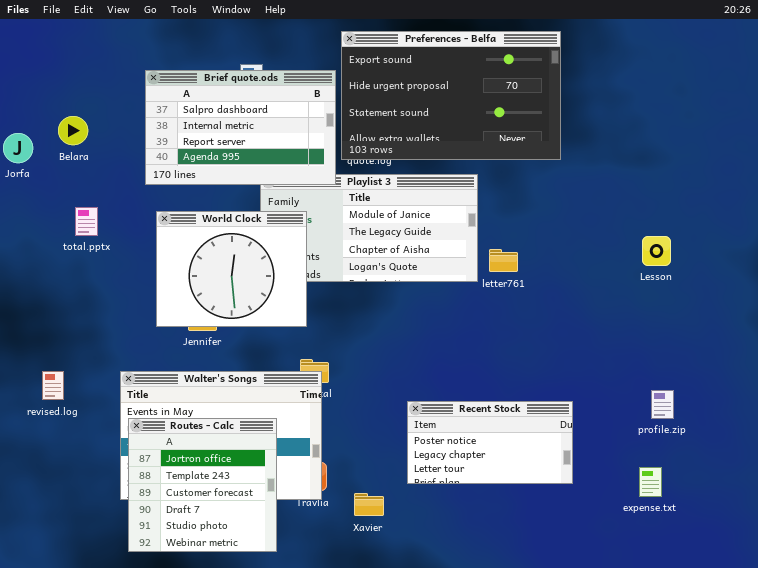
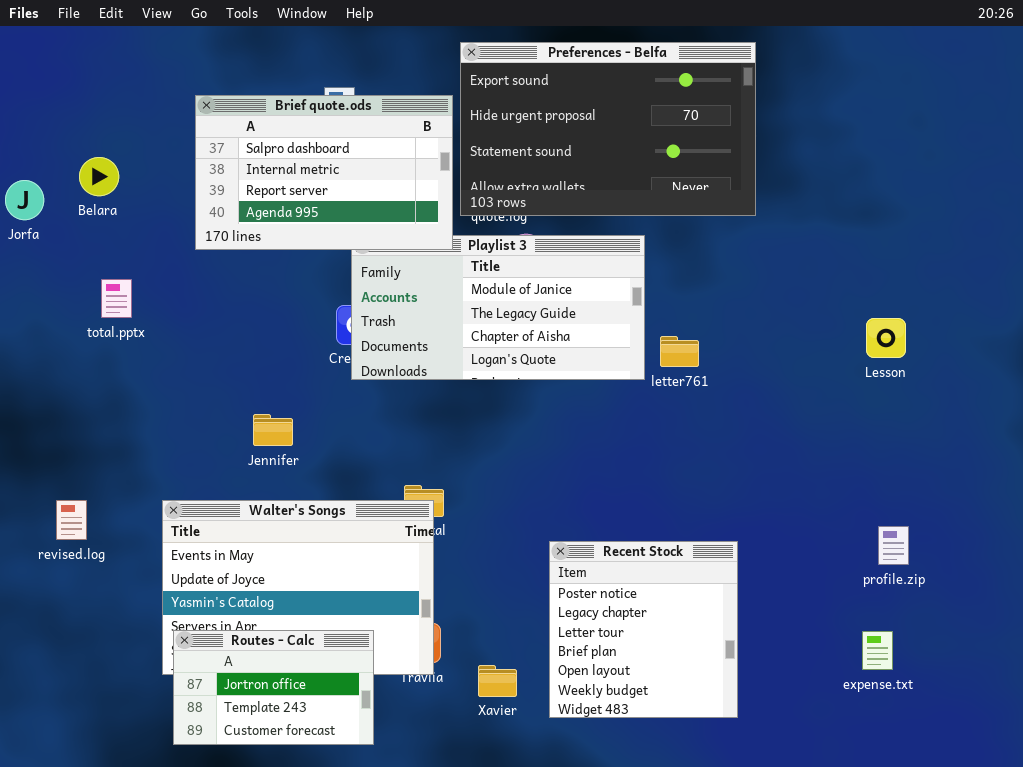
World Clock: [156,211,307,327] -> none, closed
Recent Stock: [407,401,573,484] -> [549,541,738,718], resized
Routes - Calc: [128,418,277,552] -> [173,630,374,745], resized

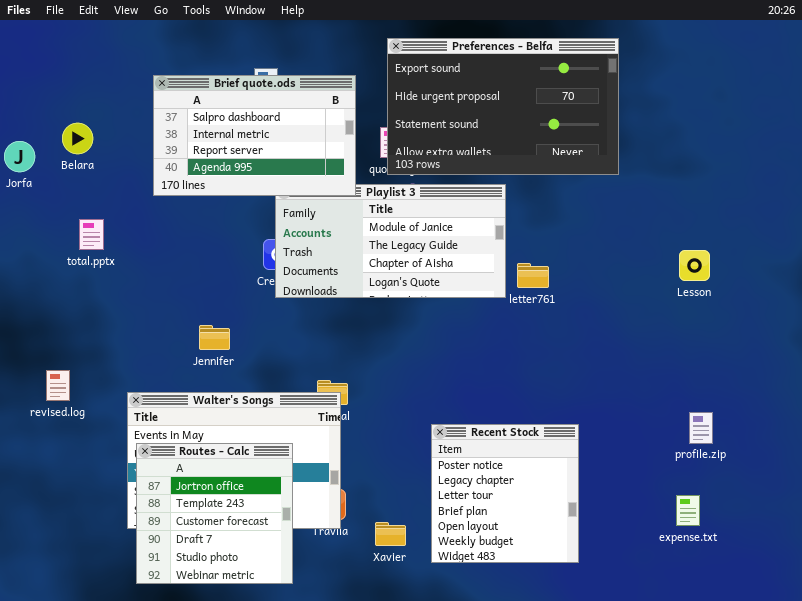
Preferences - Belfa: [460,42,756,216] -> [387,38,619,175], moved
revised.log: [56,500,87,540] -> [46,370,70,401], moved
Routes - Calc: [173,630,374,745] -> [136,443,293,584], resized

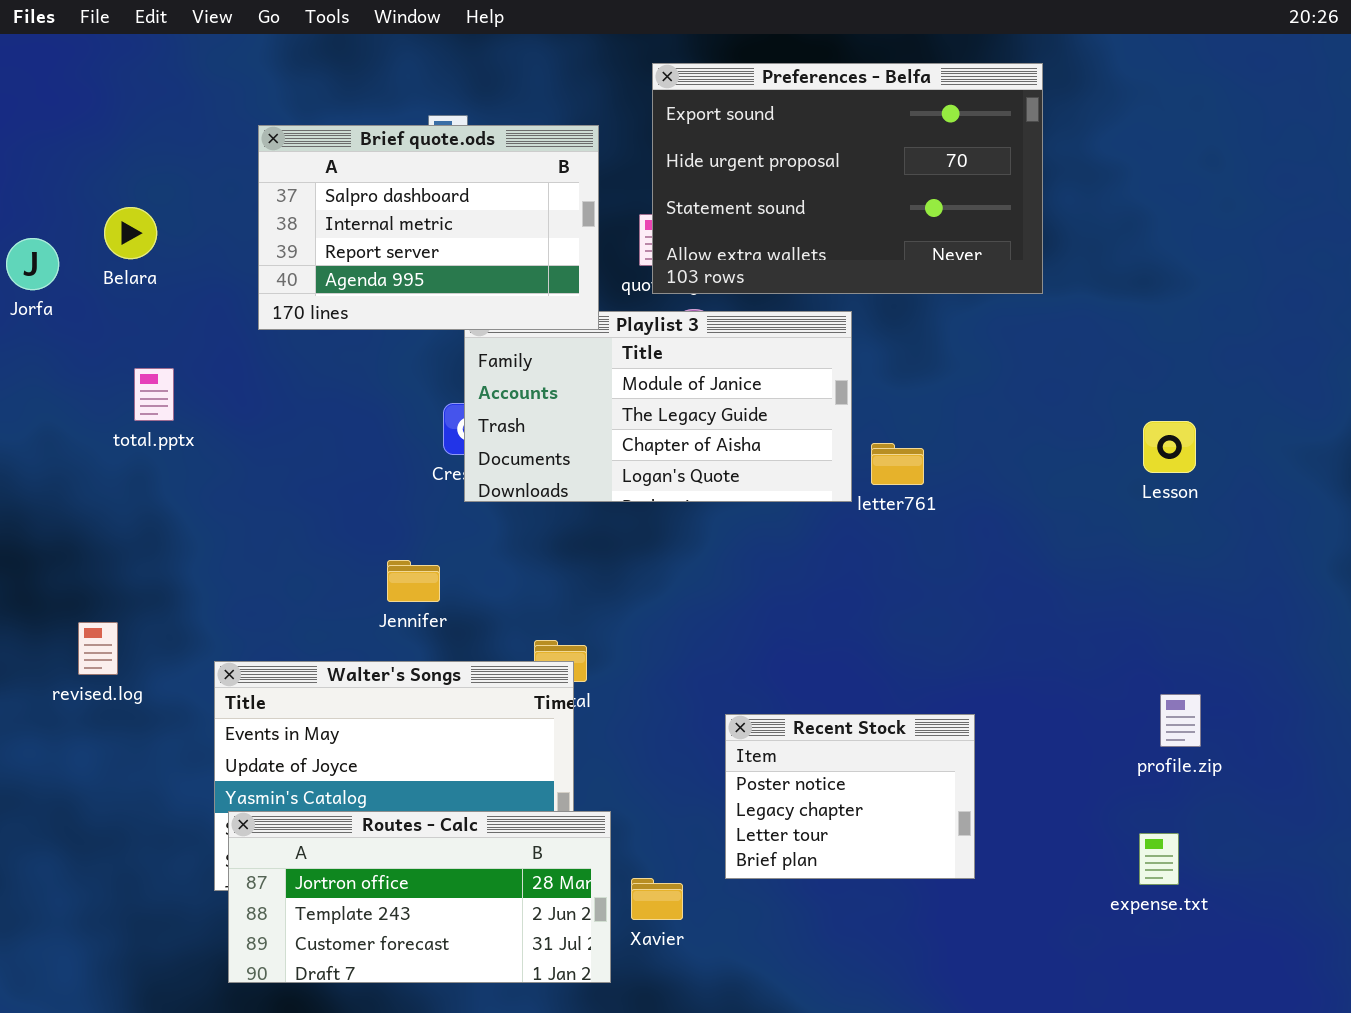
Jennifer: [199,325,230,350] -> [387,560,440,602], moved
Recent Stock: [431,424,579,563] -> [725,714,975,879], resized
Routes - Calc: [136,443,293,584] -> [228,811,611,983], resized

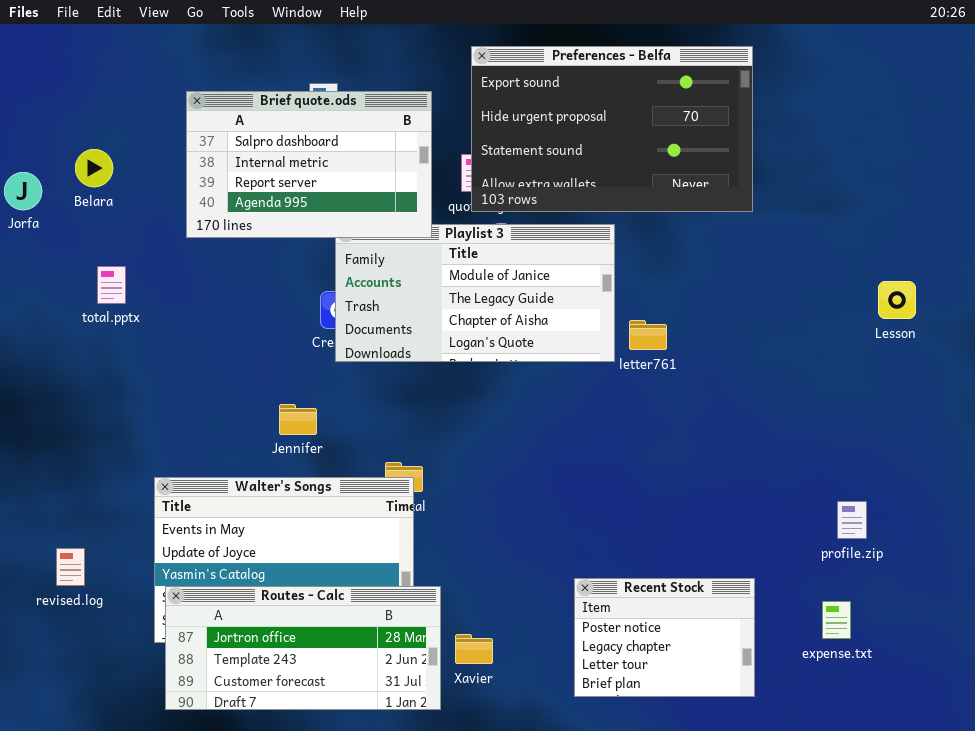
Lesson: [1143,421,1196,473] -> [878,281,916,319], moved
revised.log: [78,622,118,675] -> [56,548,85,586], moved
Recent Stock: [725,714,975,879] -> [574,578,755,697], moved

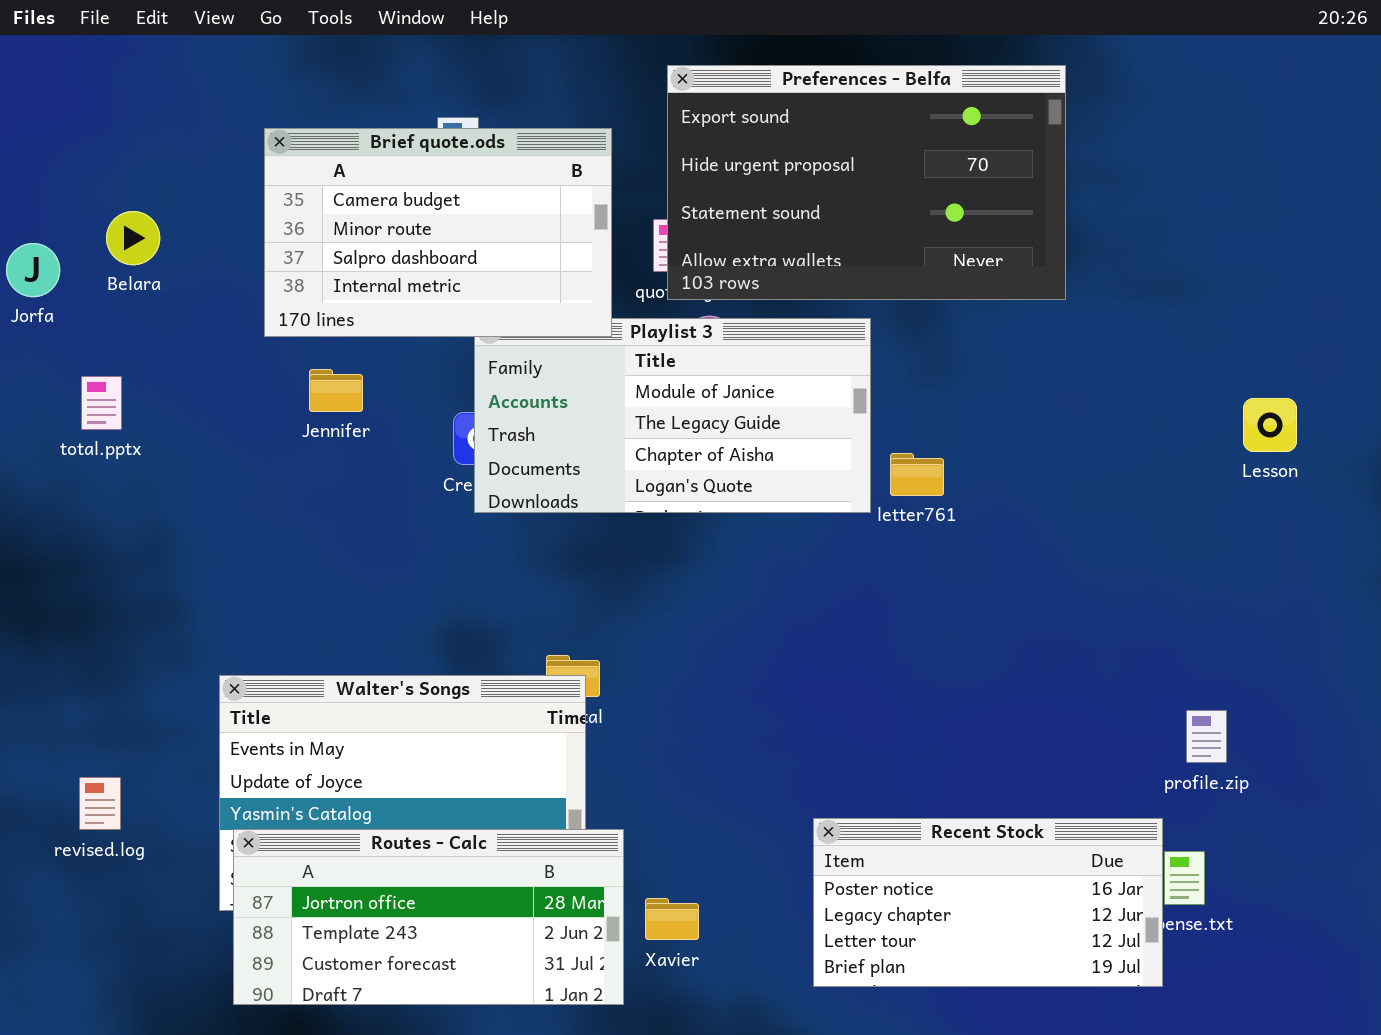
Brief quote.ods: [186,91,432,238] -> [264,128,612,337], scrolled up 2 rows
total.pptx: [97,266,126,304] -> [81,376,122,430], moved
Jennifer: [279,404,317,435] -> [309,369,363,412], moved
Recent Stock: [574,578,755,697] -> [813,818,1163,987], resized

